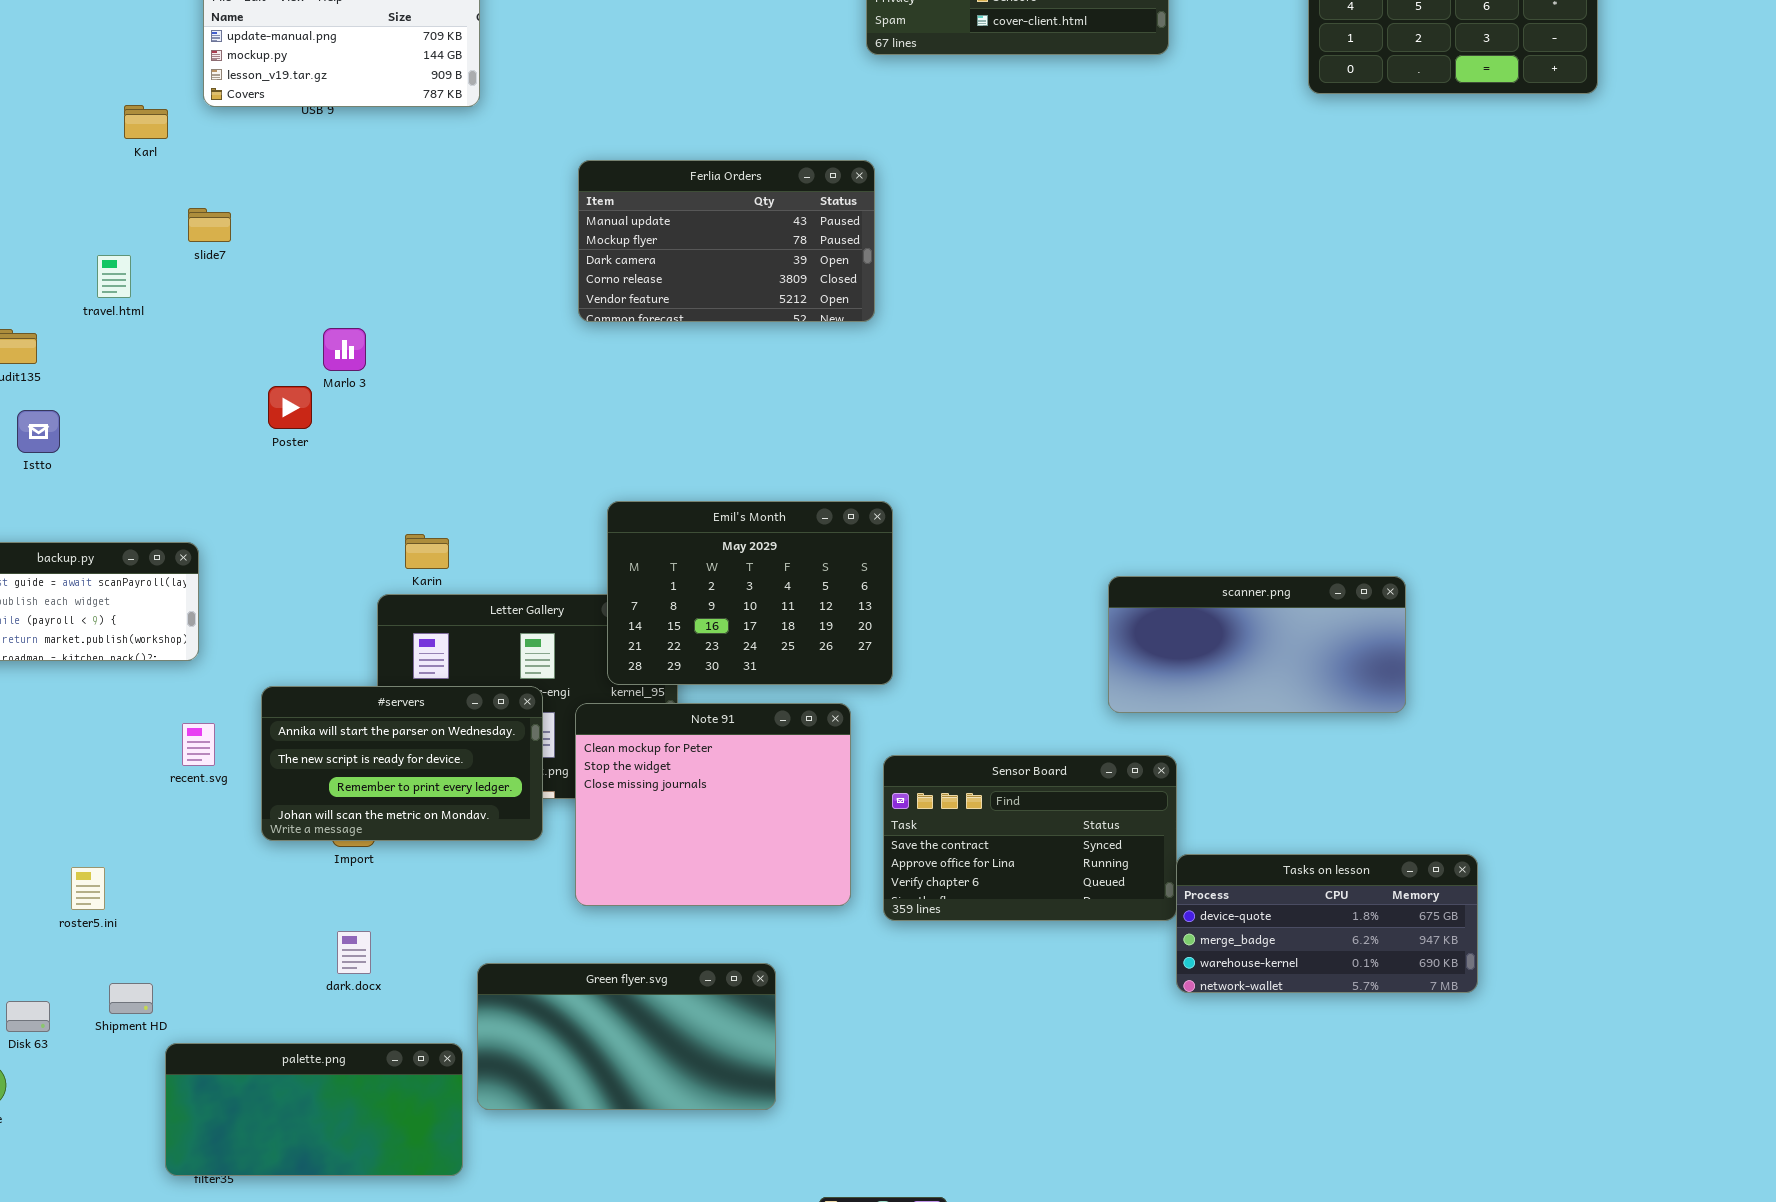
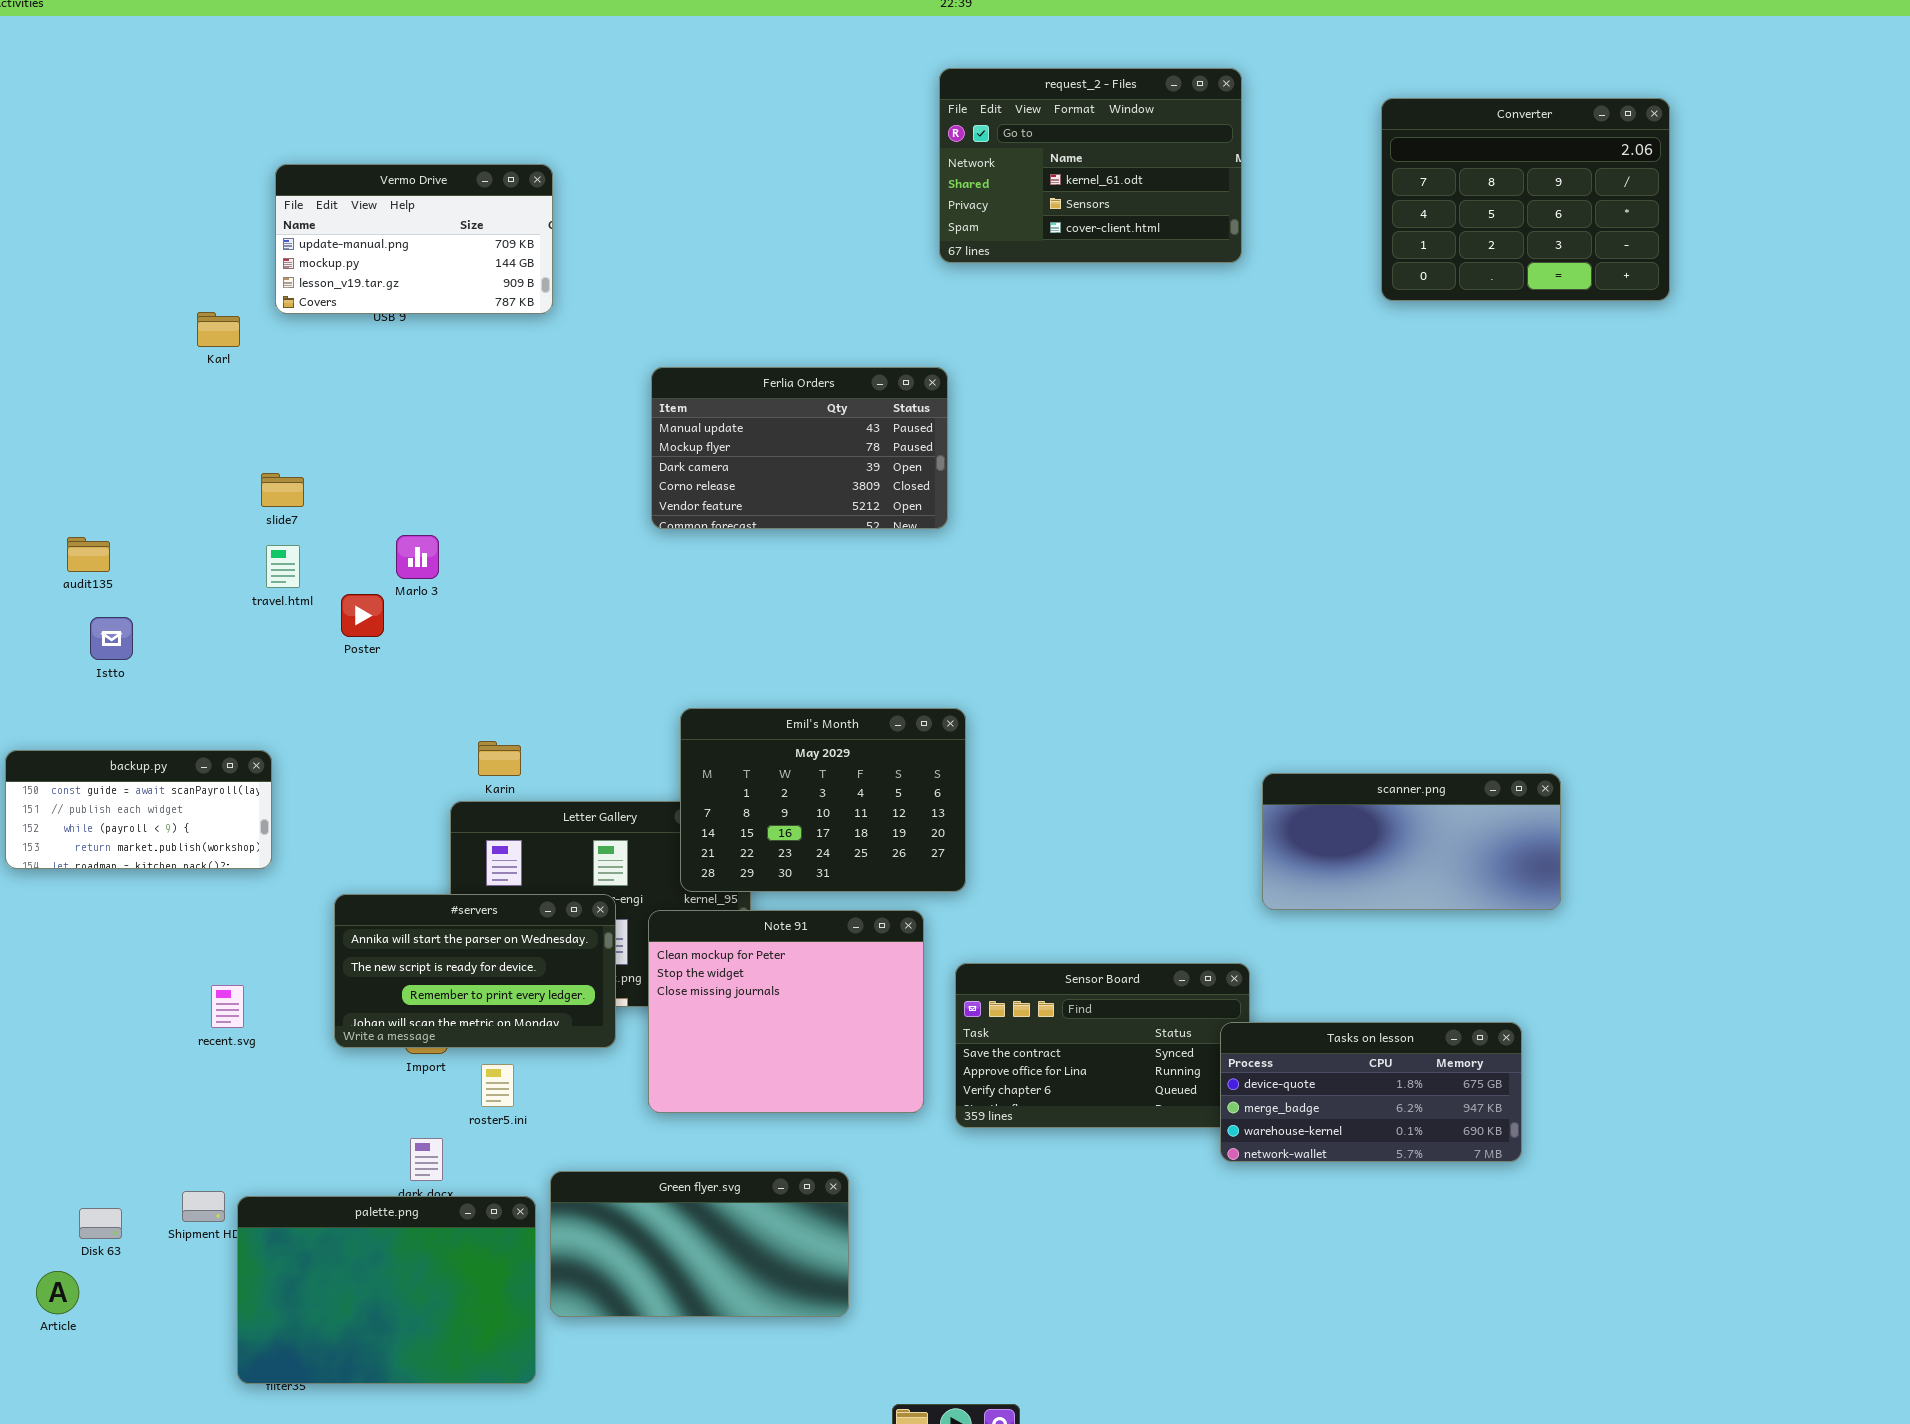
slide7: [188,208,231,242] -> [261,473,304,507], moved
travel.html: [97,255,131,298] -> [266,545,300,588], moved
scanner.png: [1108,576,1406,713] -> [1262,773,1561,910], moved
recent.svg: [182,723,215,766] -> [211,985,244,1028], moved
Tasks on lesson: [1176,854,1478,993] -> [1220,1022,1522,1162], moved
roster5.ini: [71,867,105,910] -> [481,1064,514,1107], moved
palette.png: [165,1043,463,1176] -> [237,1196,536,1384], resized

